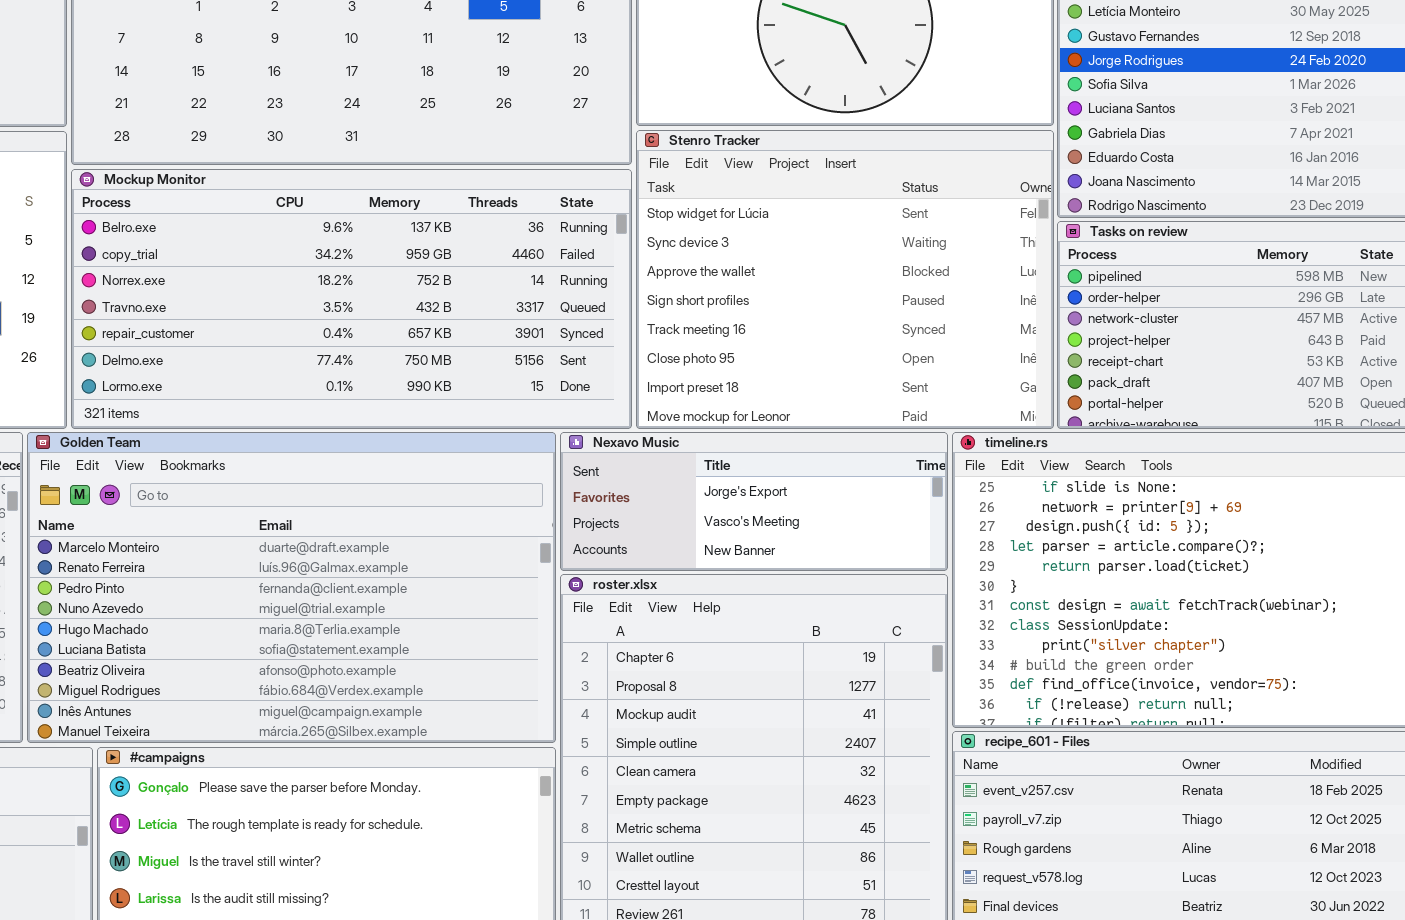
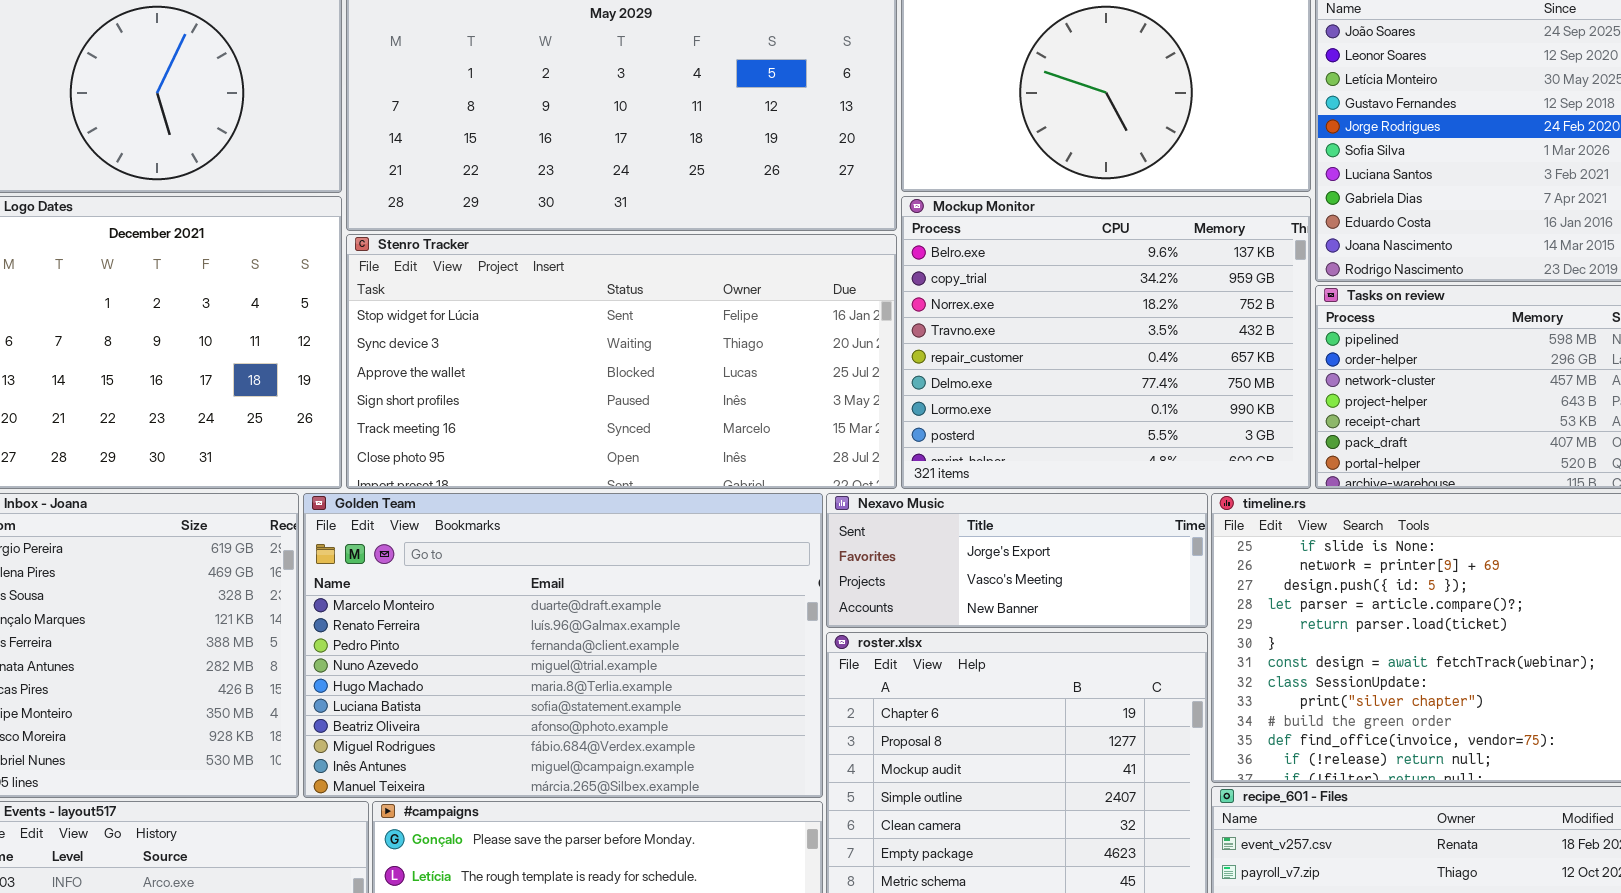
Stenro Tracker: [636,130,1054,429] -> [346,234,897,489], moved, resized
Mockup Monitor: [71,169,632,429] -> [901,196,1311,489], moved, resized

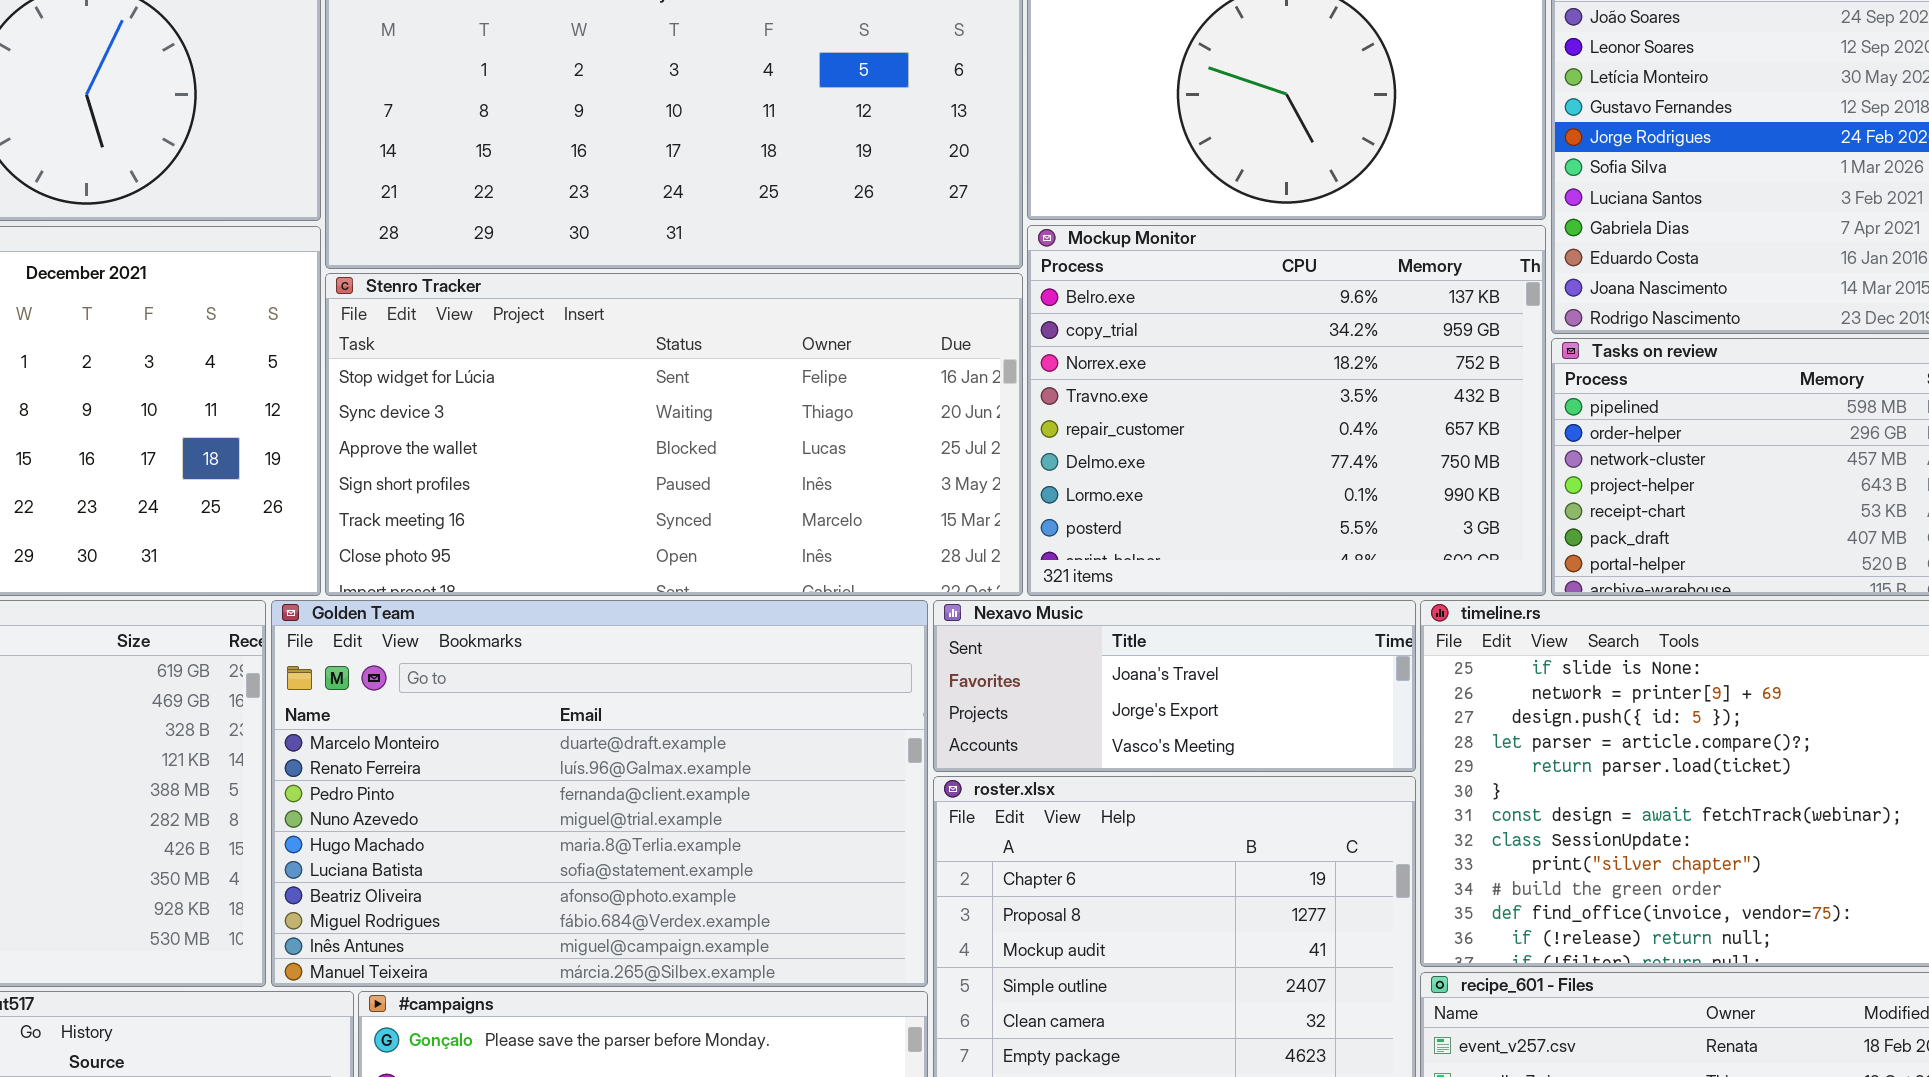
Nexavo Music: [826,493,1208,628] -> [933,600,1416,772], scrolled up 1 row

